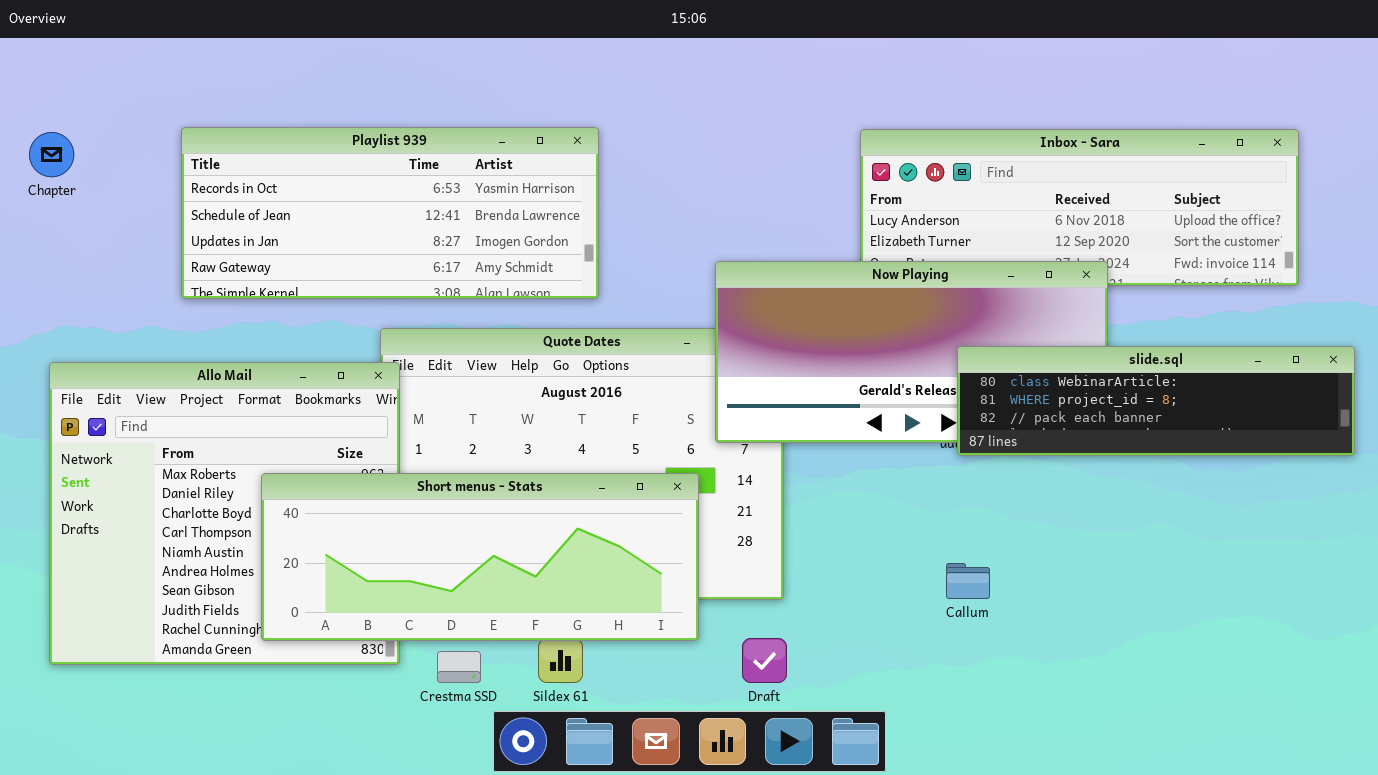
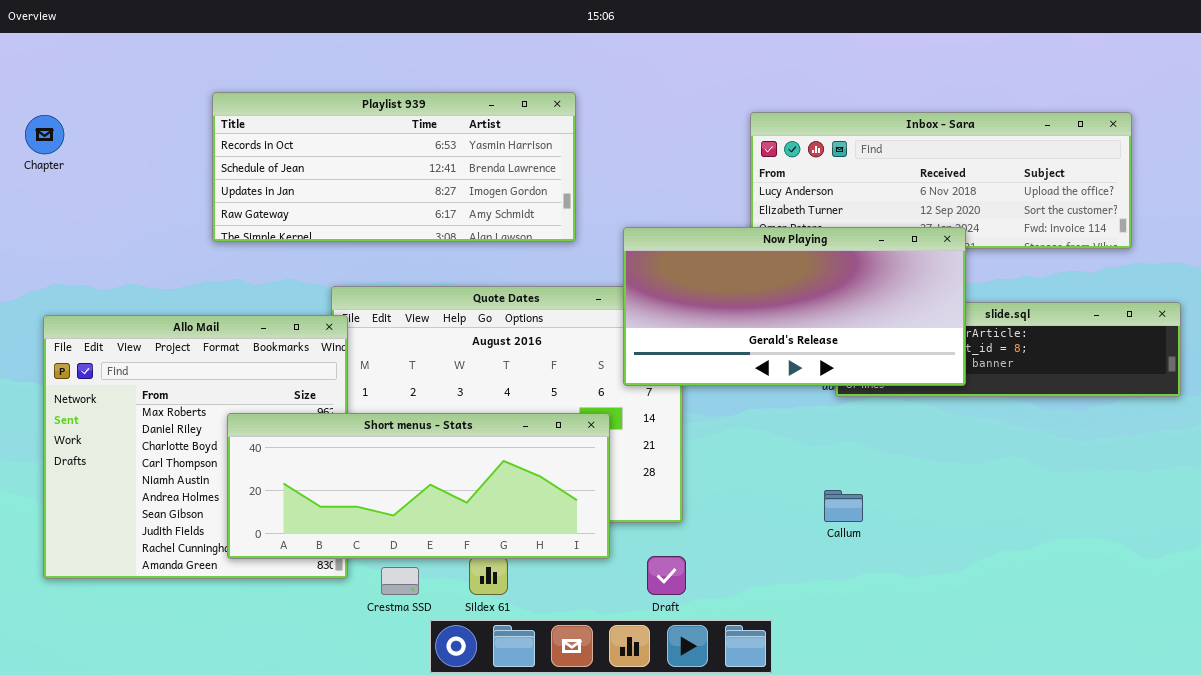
Playlist 939: [181,127,599,299] -> [212,92,576,242], moved
Now Playing: [715,261,1108,443] -> [623,227,966,386], raised

